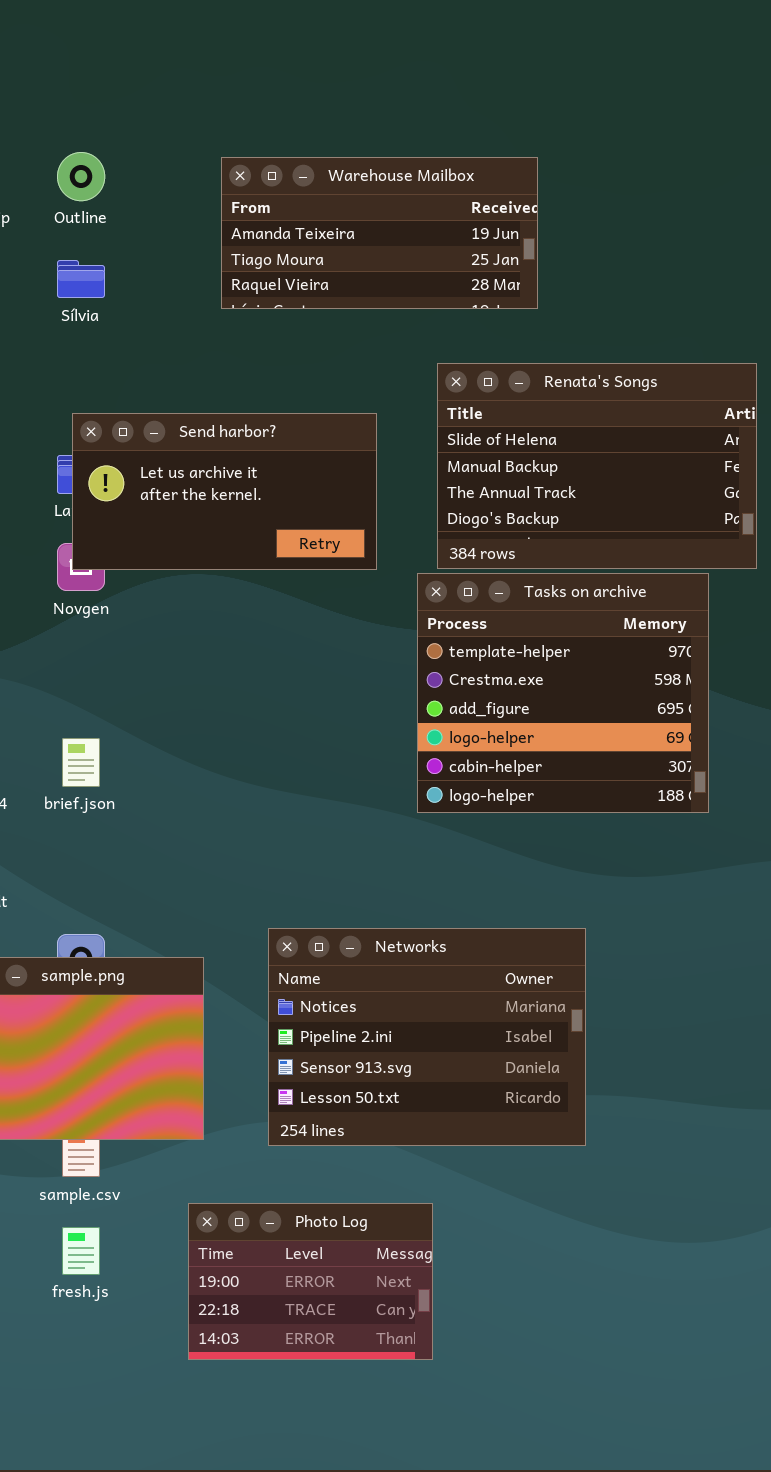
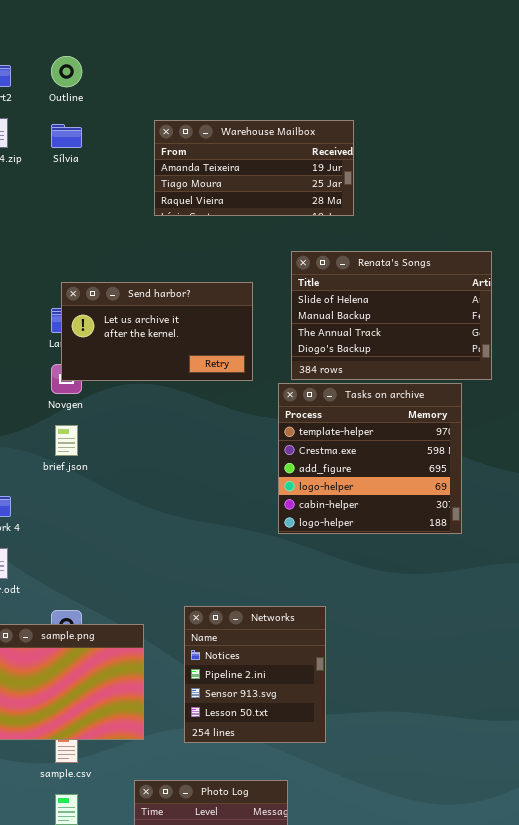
Outline: [57,152,105,201] -> [51,56,82,87], moved
Sílvia: [57,260,105,298] -> [51,124,82,148], moved
brief.json: [62,738,100,787] -> [55,425,78,456], moved
Networks: [268,928,586,1146] -> [184,606,326,743], resized

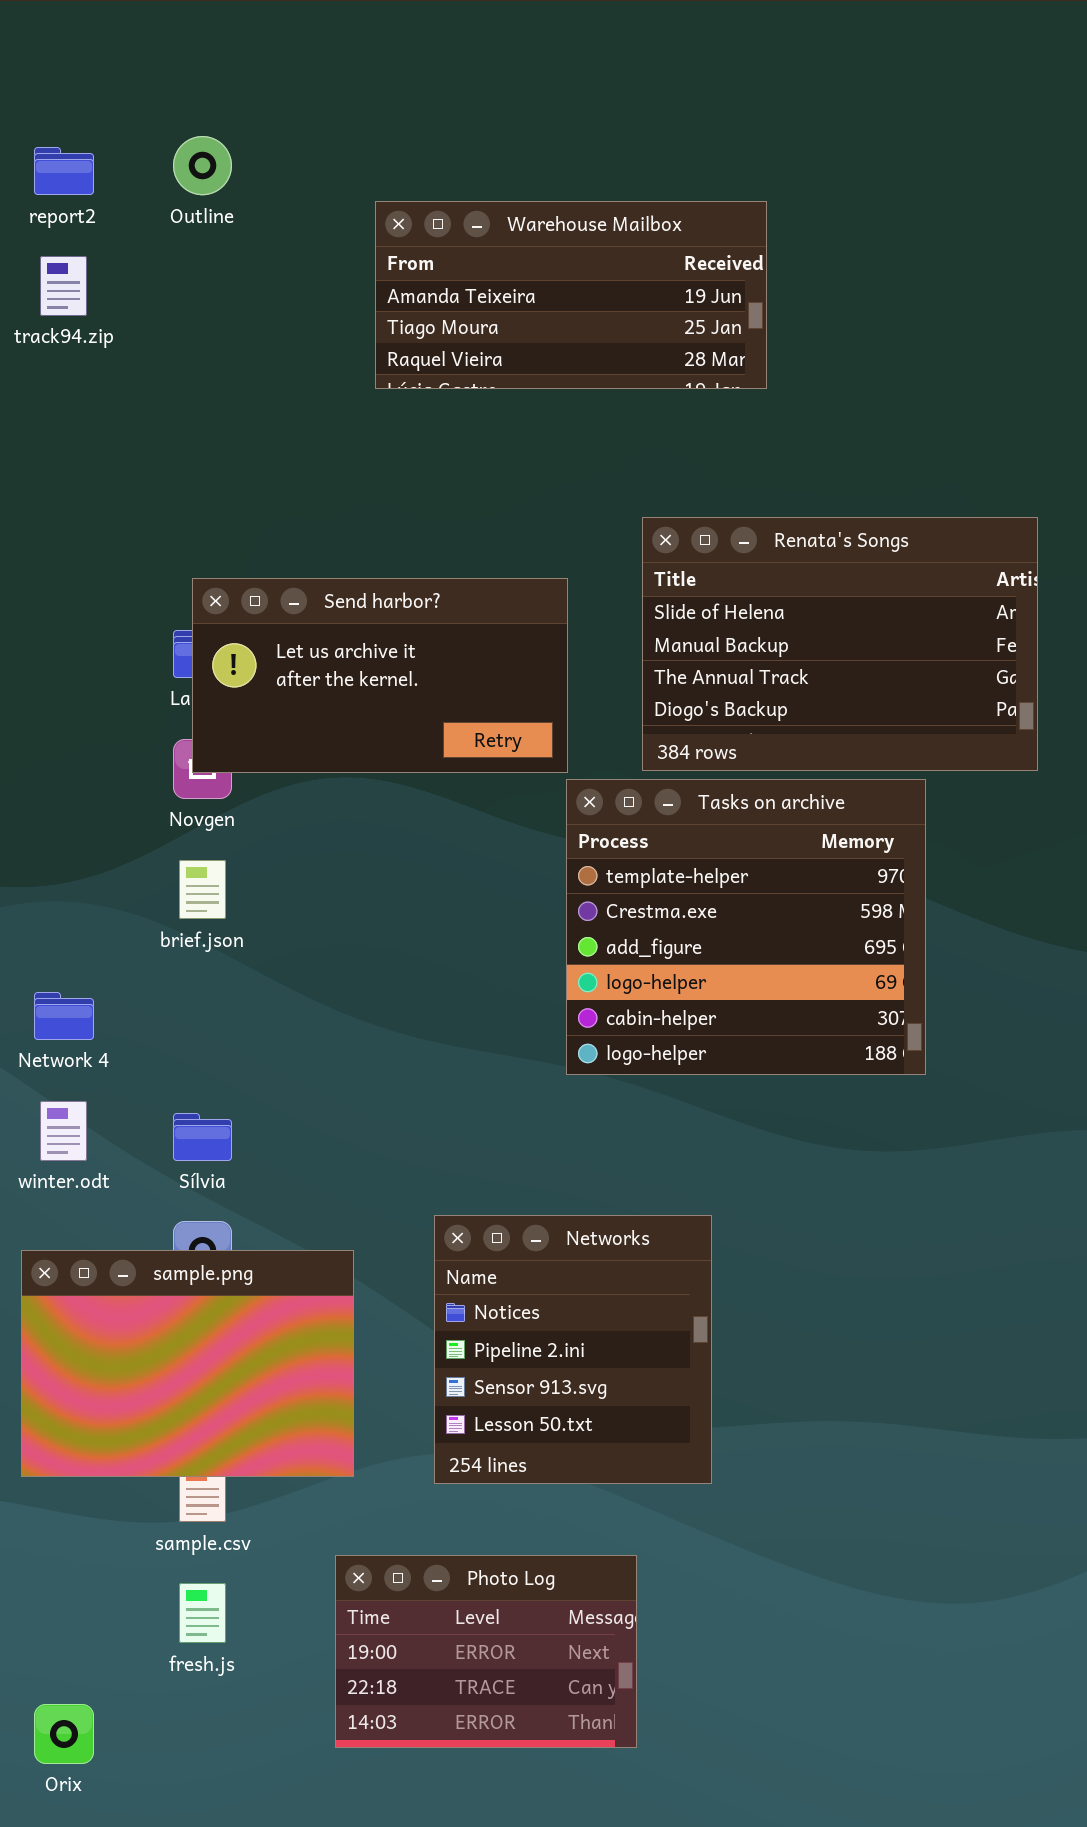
Warehouse Mailbox: [154,120,354,216] -> [375,201,767,389], moved
Sílvia: [51,124,82,148] -> [173,1113,232,1161], moved
Tasks on archive: [278,383,462,534] -> [566,779,926,1075], moved

